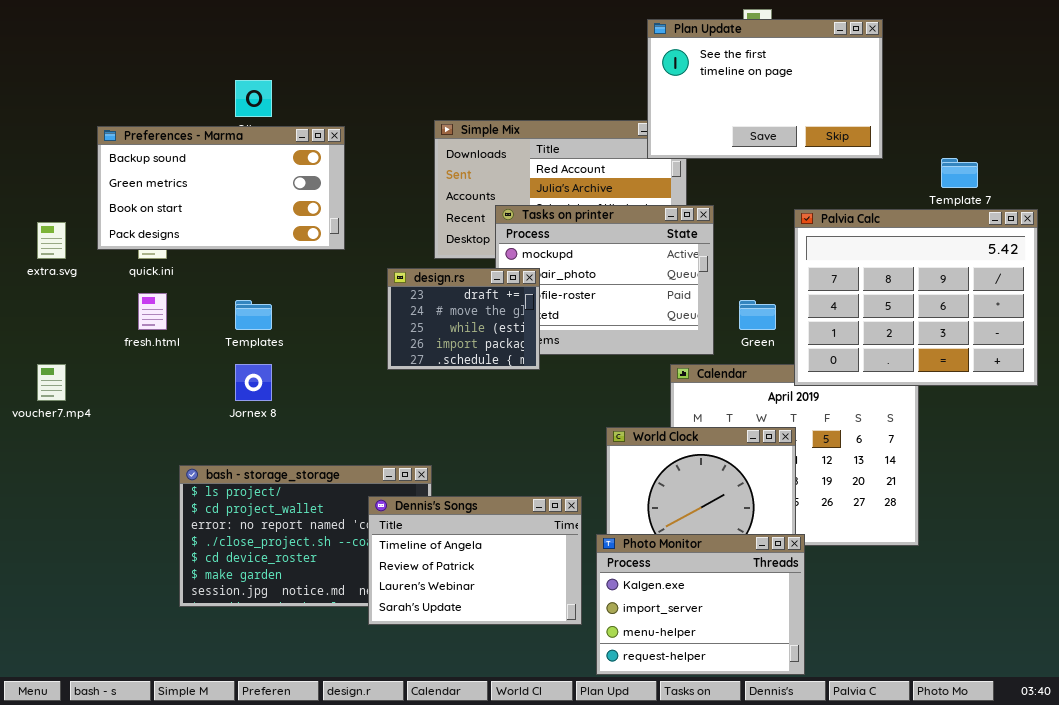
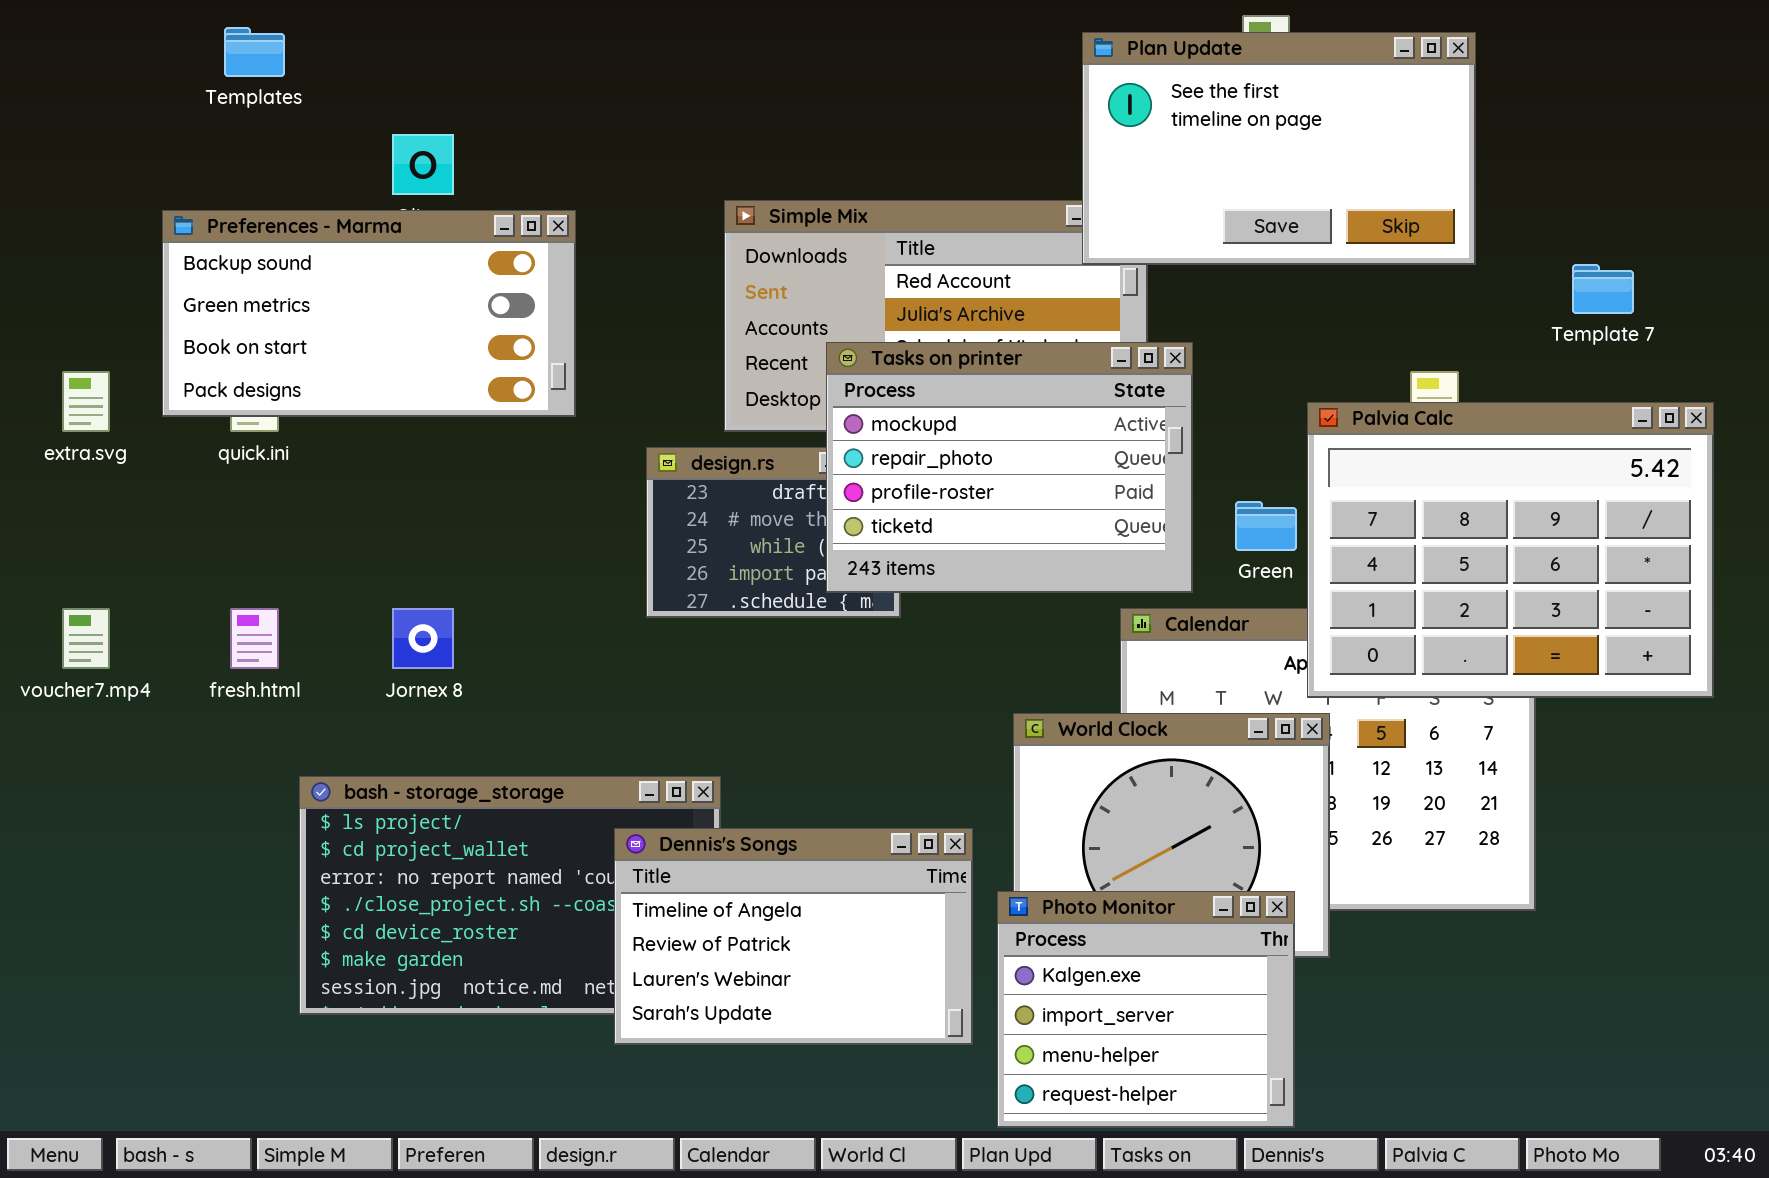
Tasks on printer: [495,205,714,355] -> [826,342,1193,593], raised
Palvia Calc: [794,209,1038,386] -> [1307,402,1714,698], moved
fresh.html: [138,293,167,330] -> [230,608,279,669], moved
Templates: [235,300,272,330] -> [224,27,285,77], moved
Photo Monitor: [596,534,805,675] -> [997,891,1295,1128], resized

